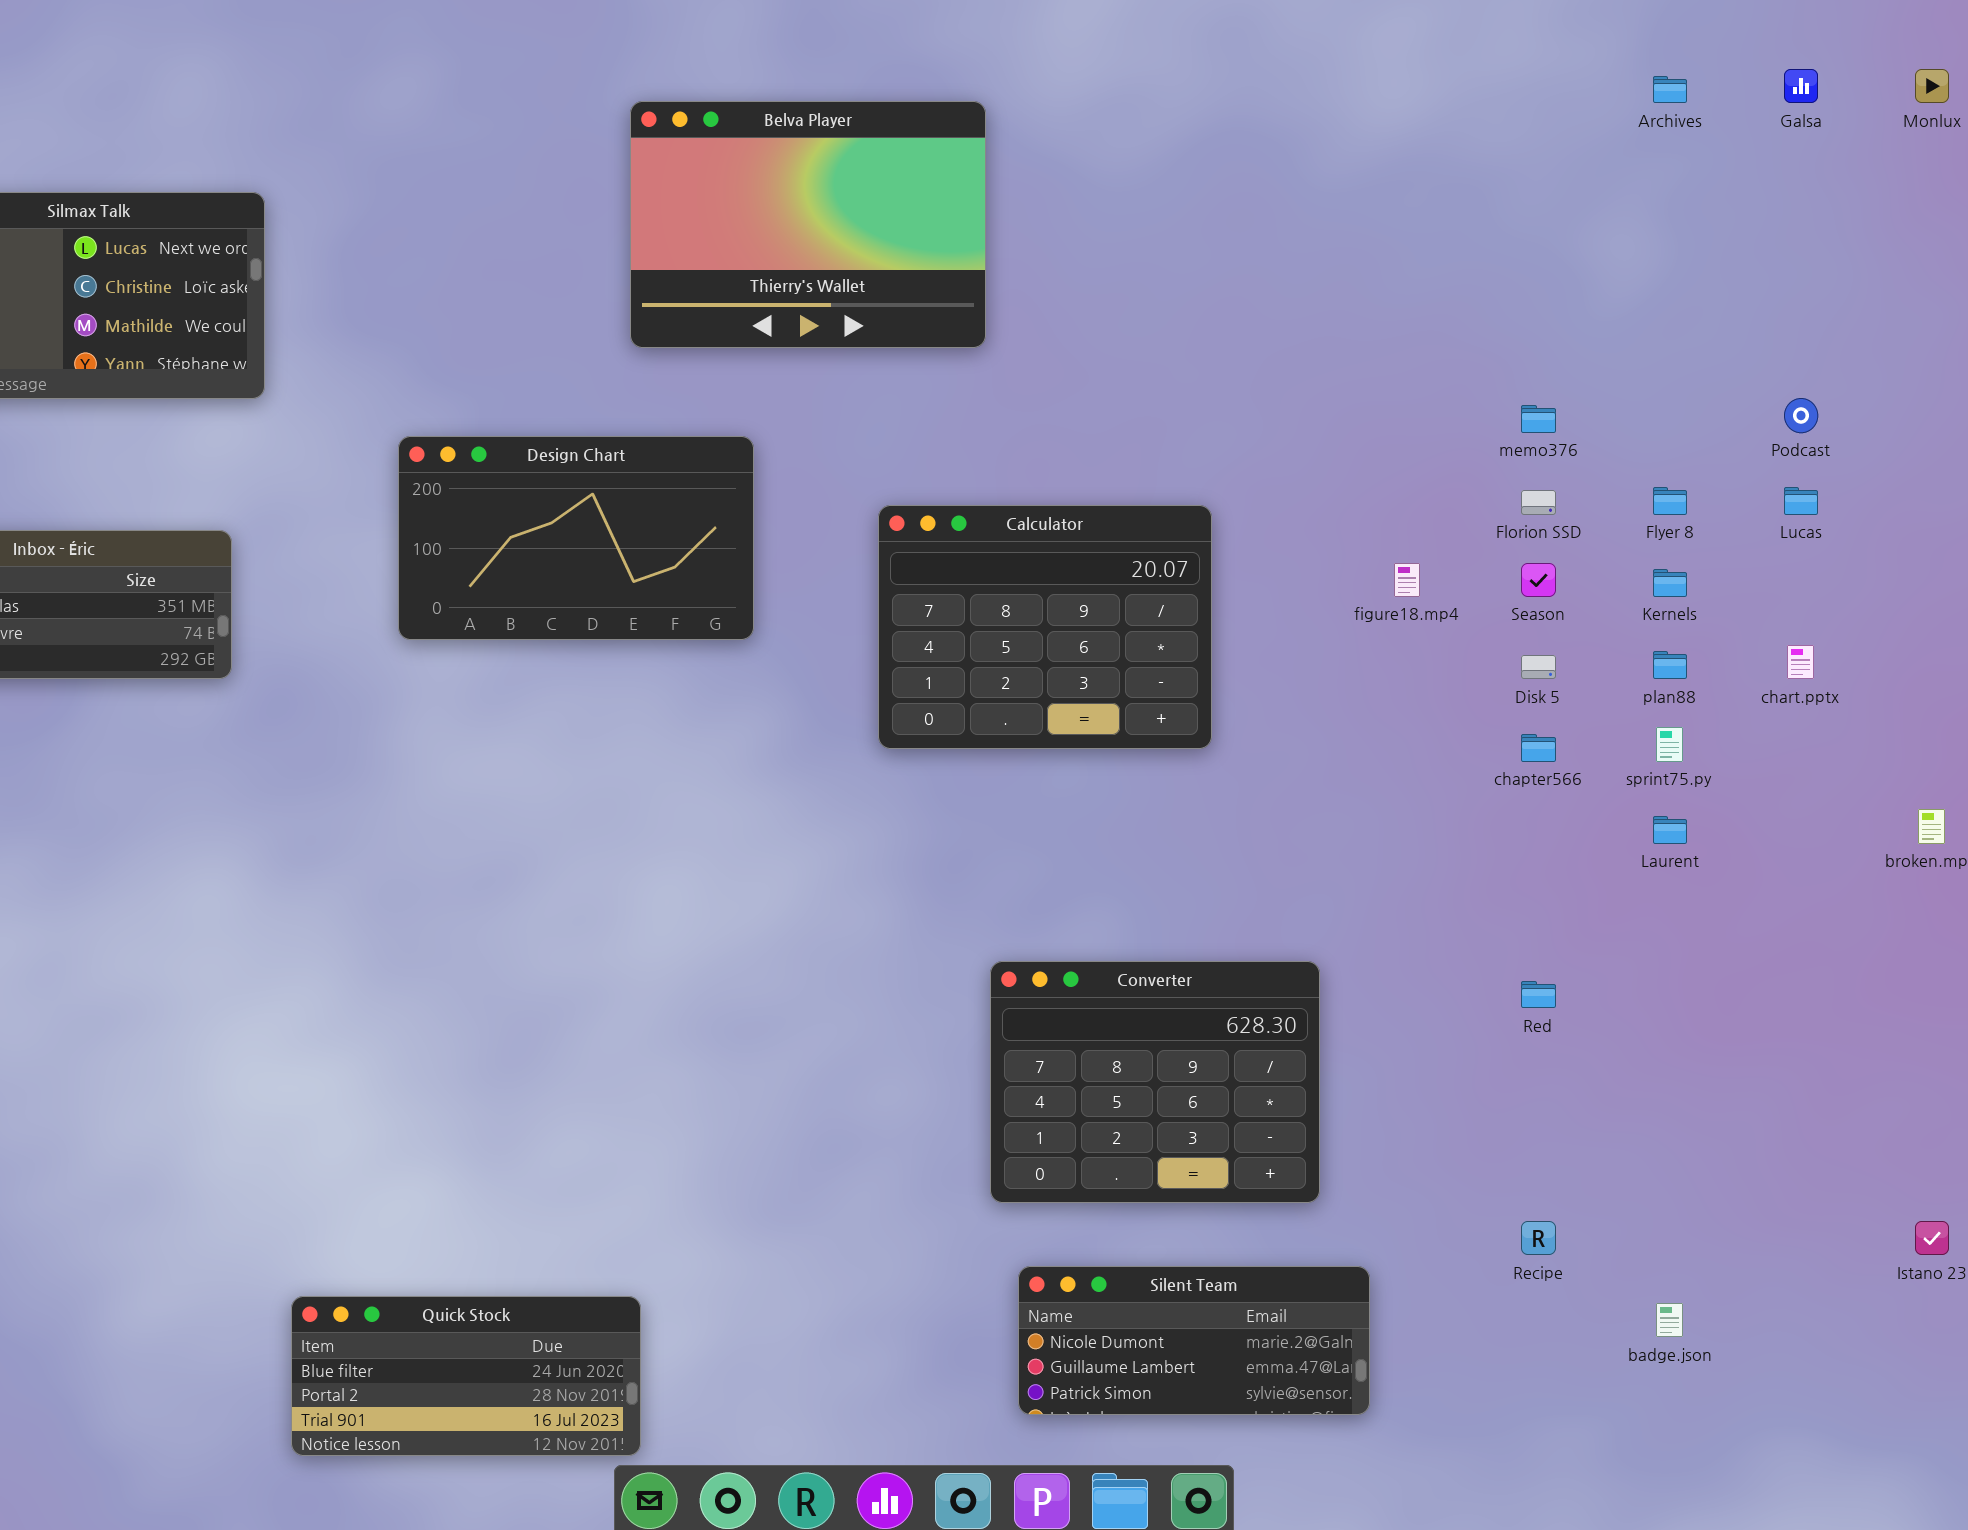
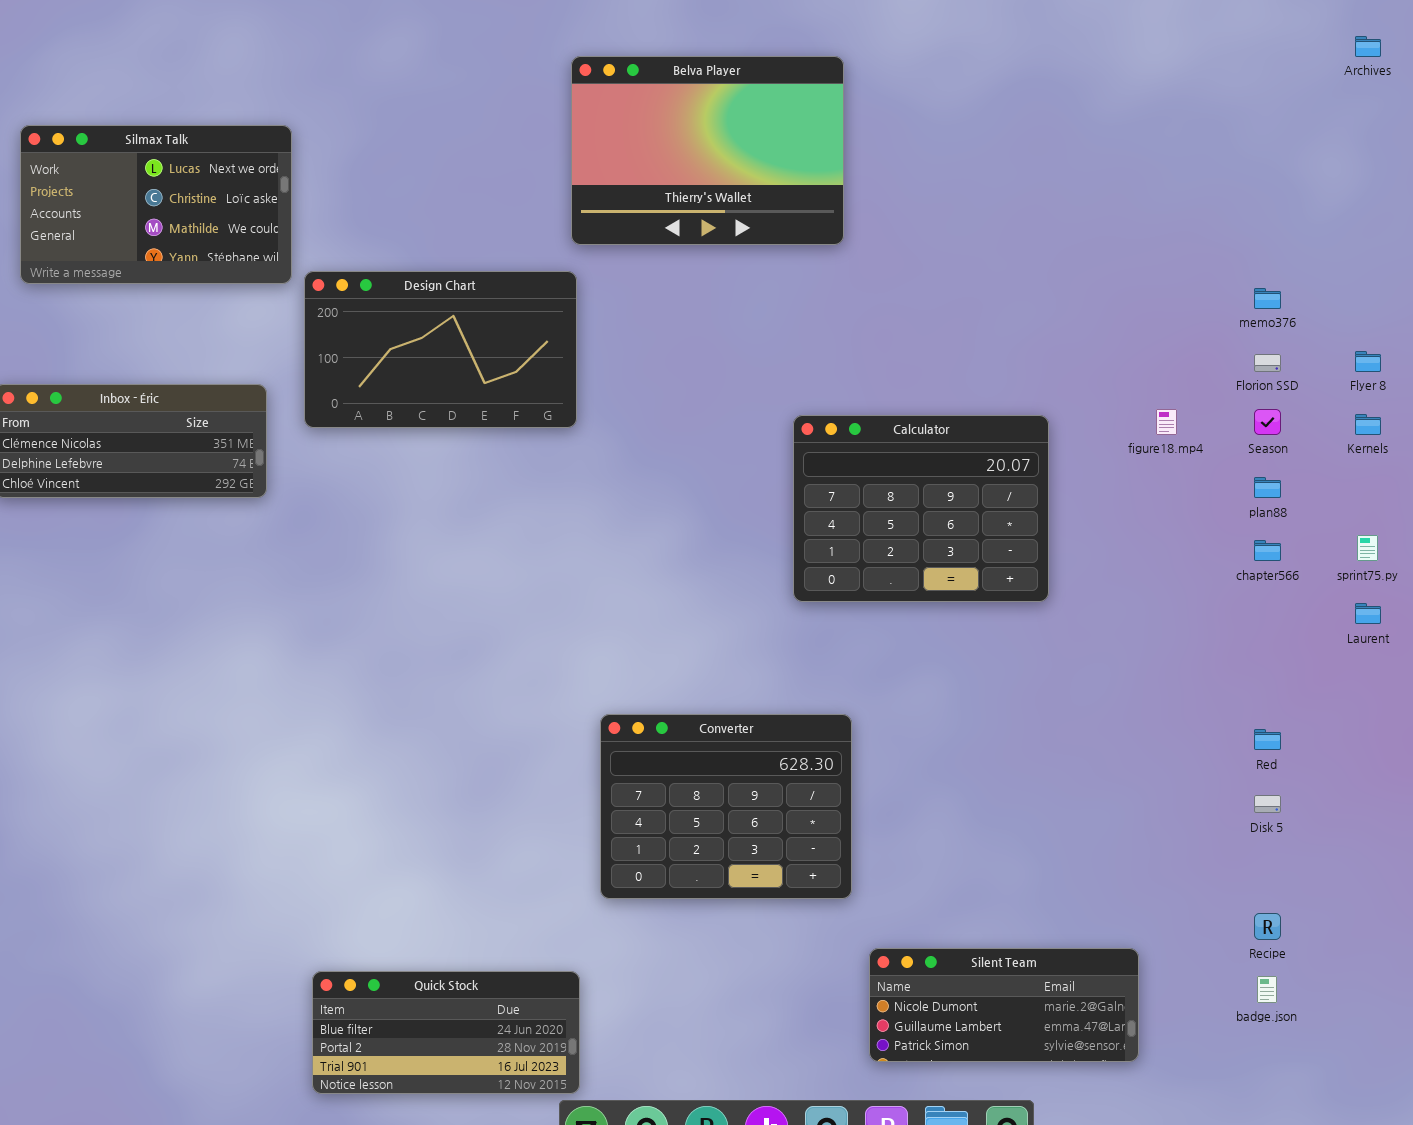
Design Chart: [398,436,754,640] -> [304,271,577,428], moved
Calculator: [878,505,1212,749] -> [793,415,1049,602], moved
plan88: [1653,651,1687,679] -> [1254,477,1281,498], moved
Disk 5: [1521,655,1556,679] -> [1254,795,1281,813], moved
Converter: [990,961,1320,1203] -> [600,714,852,899], moved
badge.json: [1656,1303,1683,1337] -> [1257,976,1277,1003], moved

